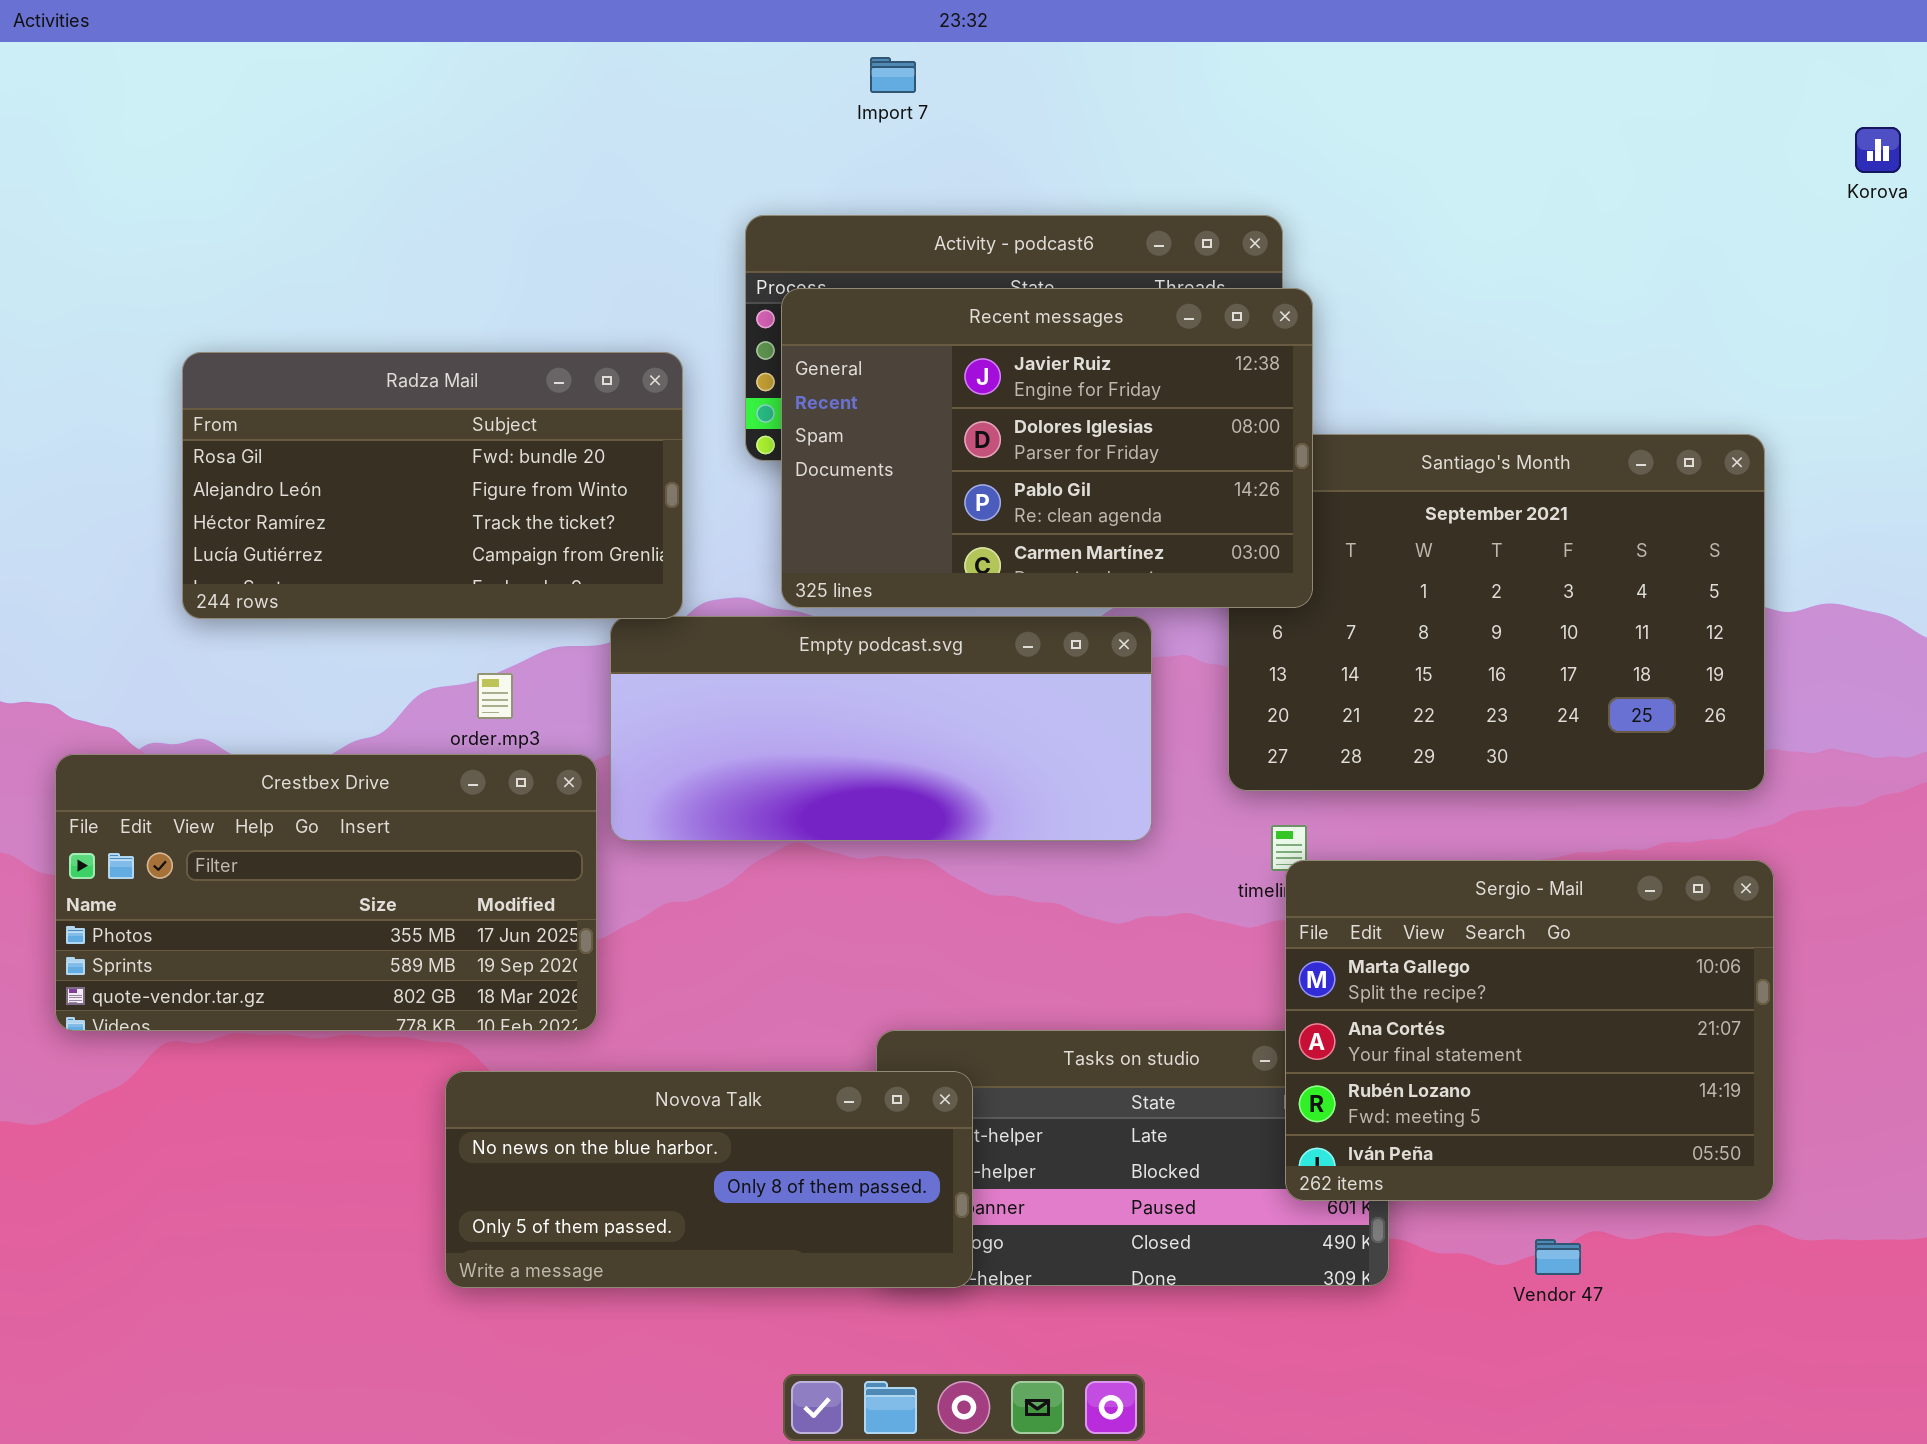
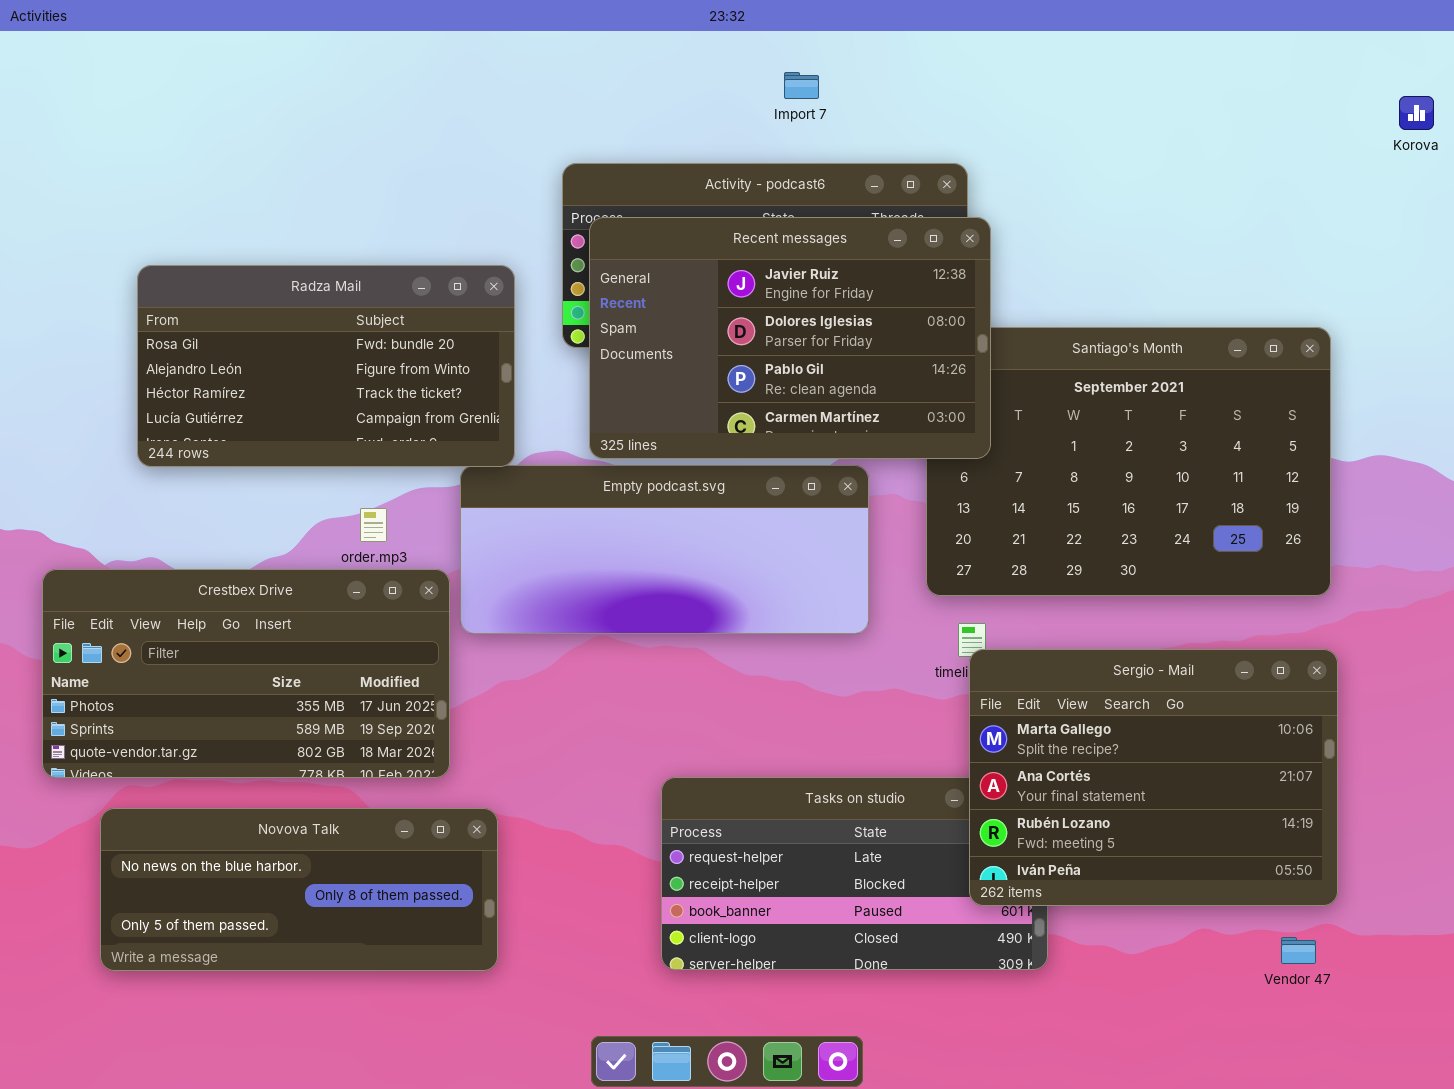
Import 7: [870,57,916,93] -> [784,72,819,99], moved
Novova Talk: [445,1071,973,1288] -> [100,808,498,971], moved
Vendor 47: [1535,1239,1581,1275] -> [1281,937,1316,964], moved

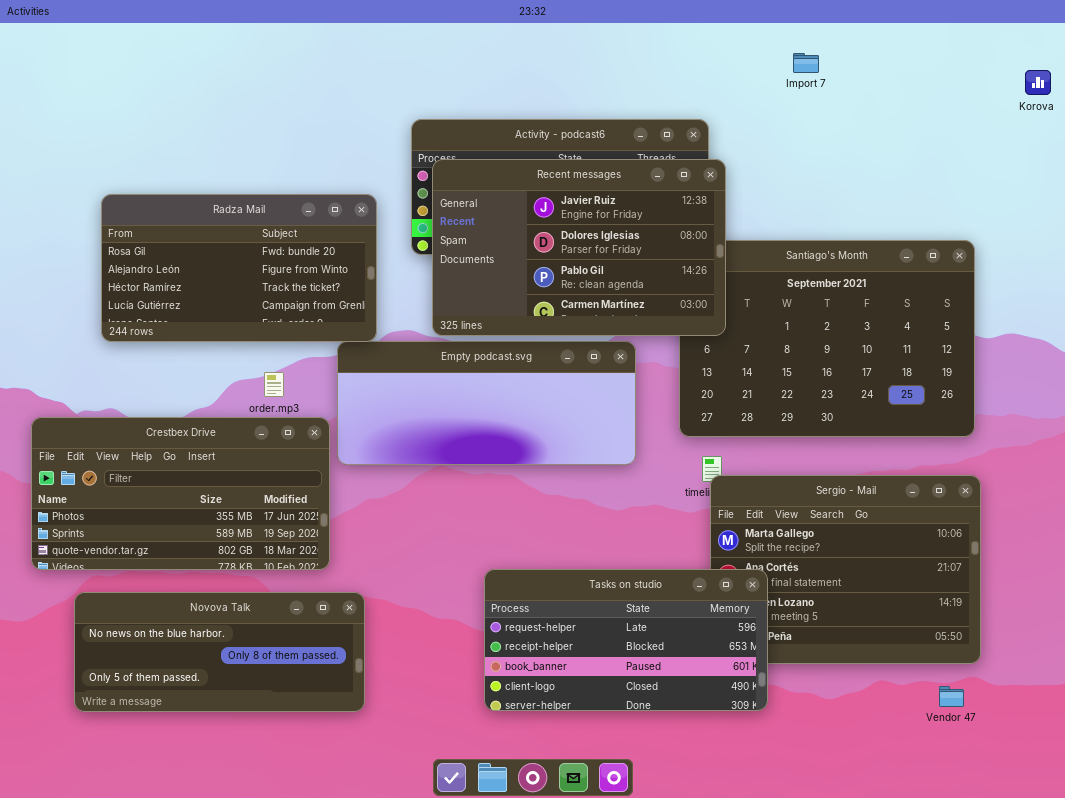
Import 7: [784,72,819,99] -> [793,53,819,73], moved
Tasks on studio: [661,777,1048,970] -> [484,569,768,711], raised

